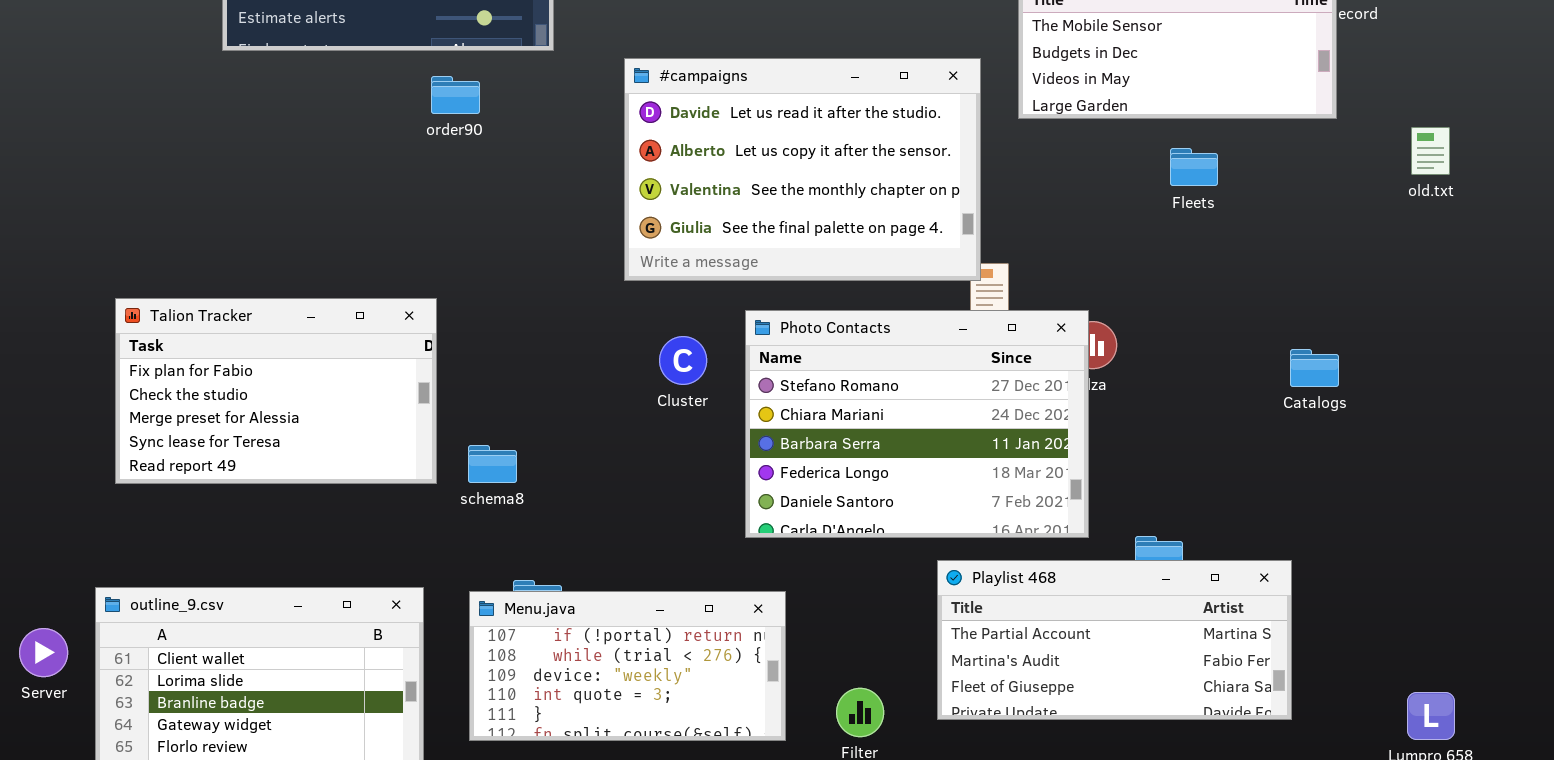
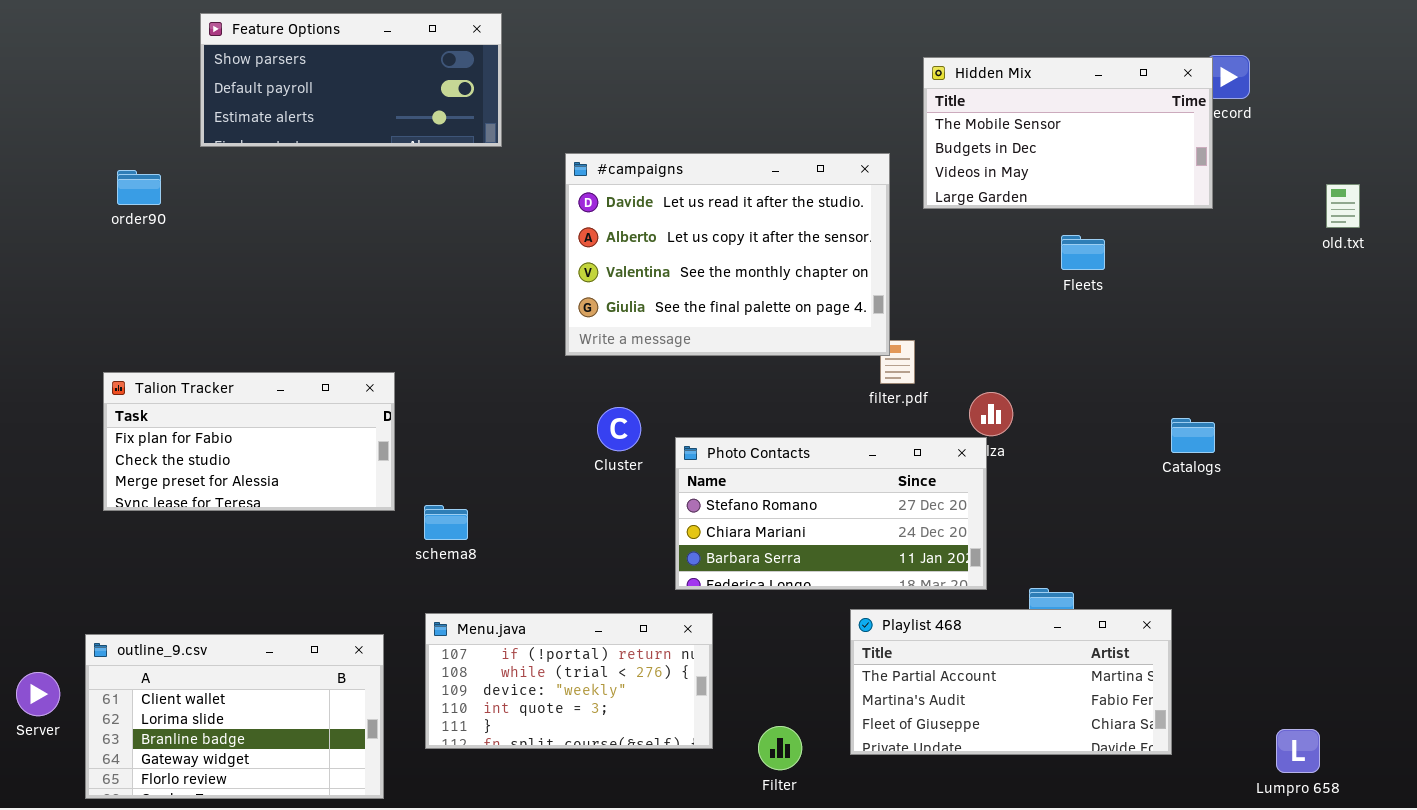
order90: [431,76,480,114] -> [117,170,161,205], moved
old.txt: [1411,127,1450,175] -> [1326,184,1360,228], moved
Talion Tracker: [115,298,437,484] -> [103,372,395,511], resized
Photo Contacts: [745,310,1089,538] -> [675,437,987,590], resized
Menu.java: [469,591,786,741] -> [425,613,713,749], moved

